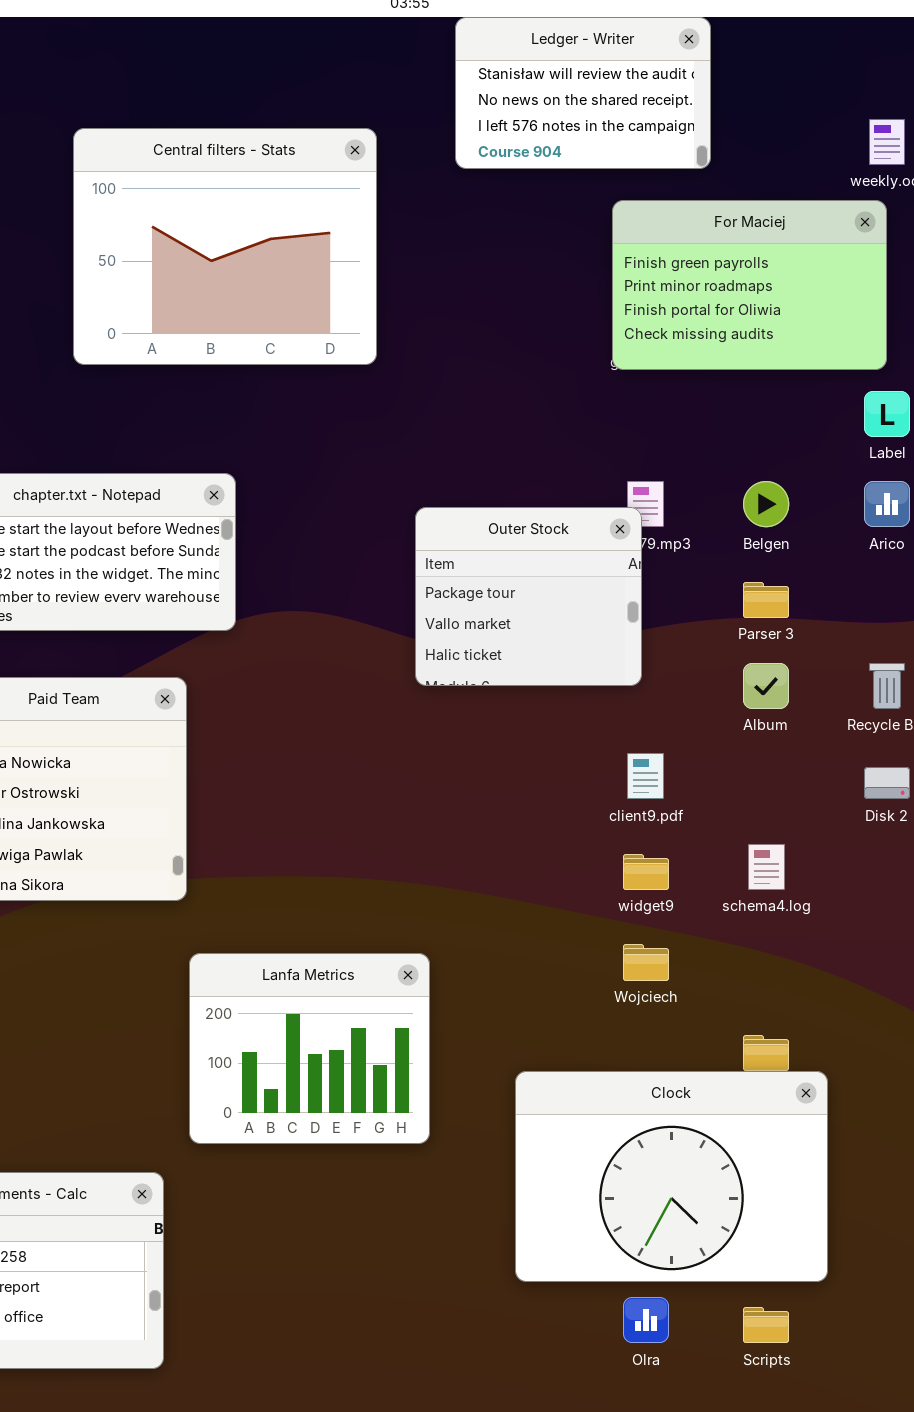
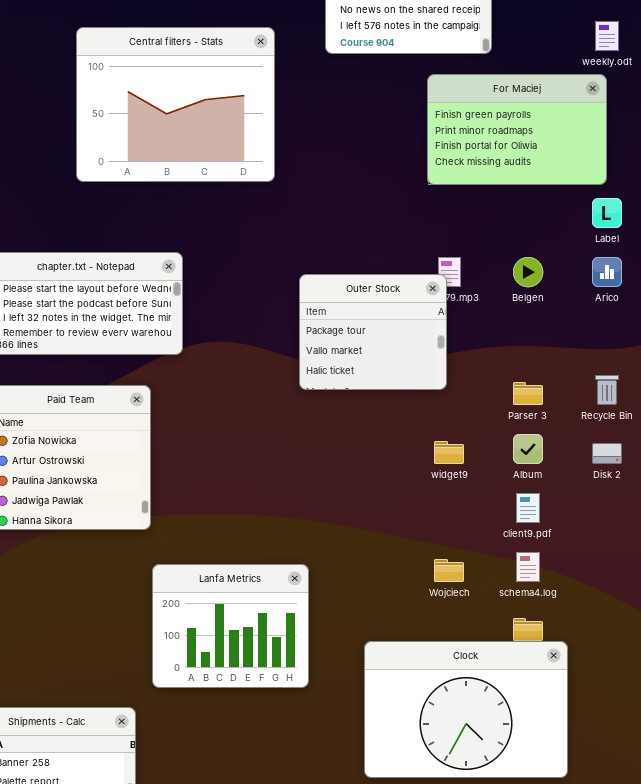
Parser 3: [743,582,789,618] -> [513,382,543,405], moved
Album: [743,663,789,709] -> [513,434,543,464], moved
client9.pdf: [627,753,664,799] -> [516,493,540,523], moved
schema4.log: [748,844,785,890] -> [516,552,540,582], moved
widget9: [623,854,669,890] -> [434,441,464,464], moved

